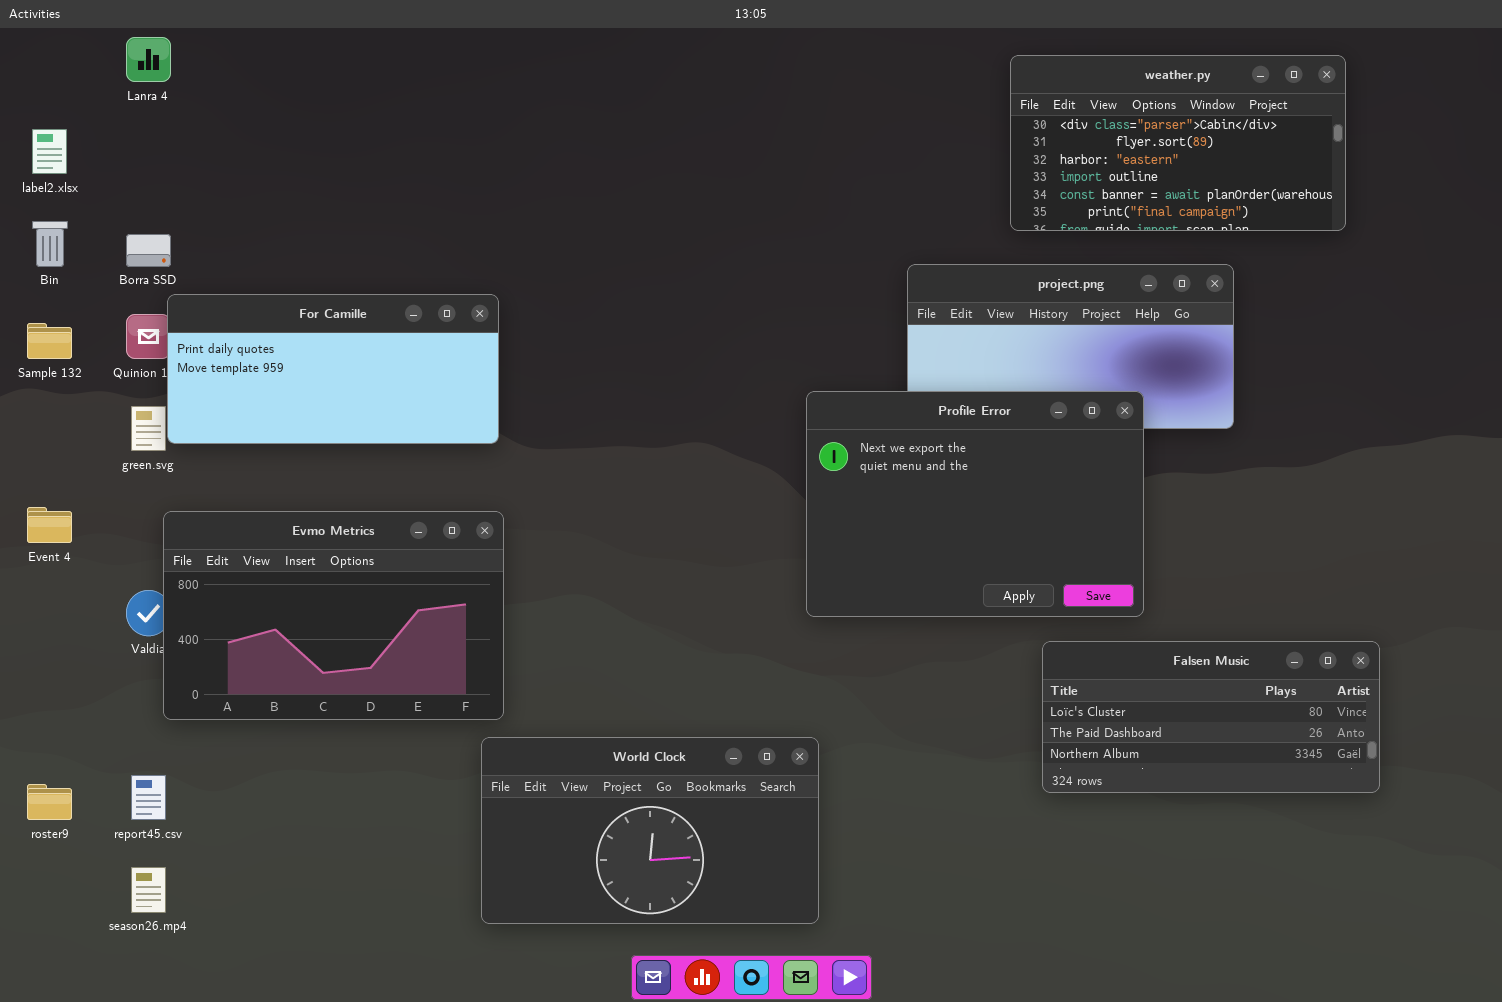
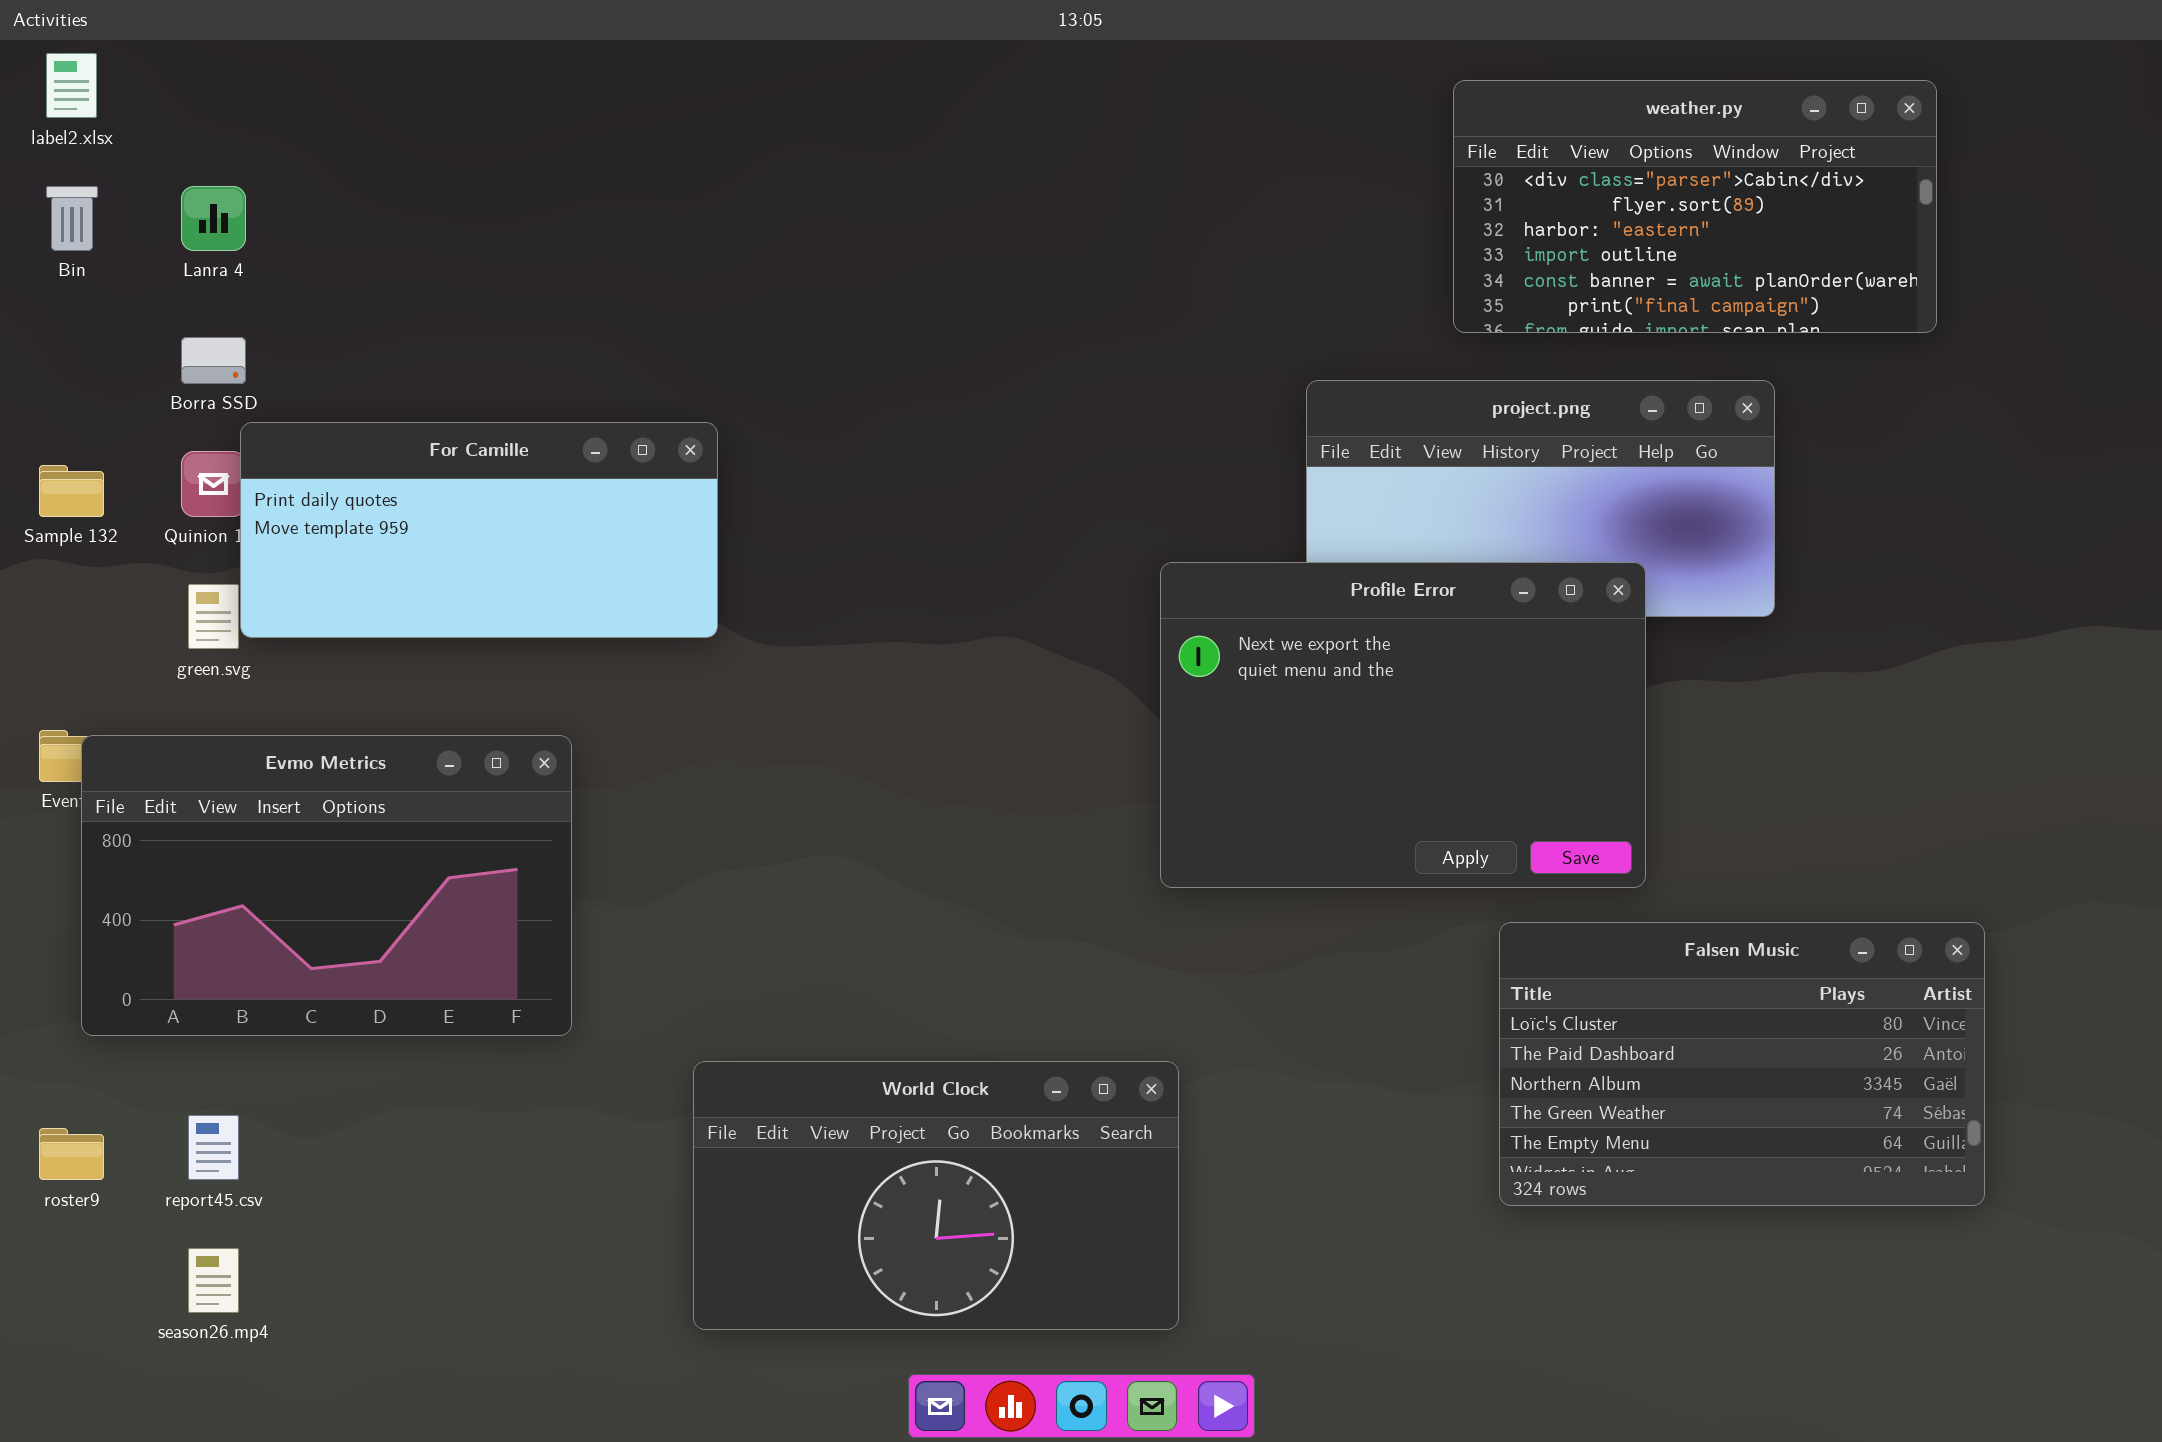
Lanra 4: [126,37,171,82] -> [181,186,246,251], moved
label2.xlsx: [32,129,67,174] -> [46,53,97,118], moved
Bin: [32,221,68,267] -> [46,186,98,251], moved
Evmo Metrics: [163,511,504,720] -> [81,735,572,1036], moved
Falsen Music: [1042,641,1380,793] -> [1499,922,1985,1206], resized

